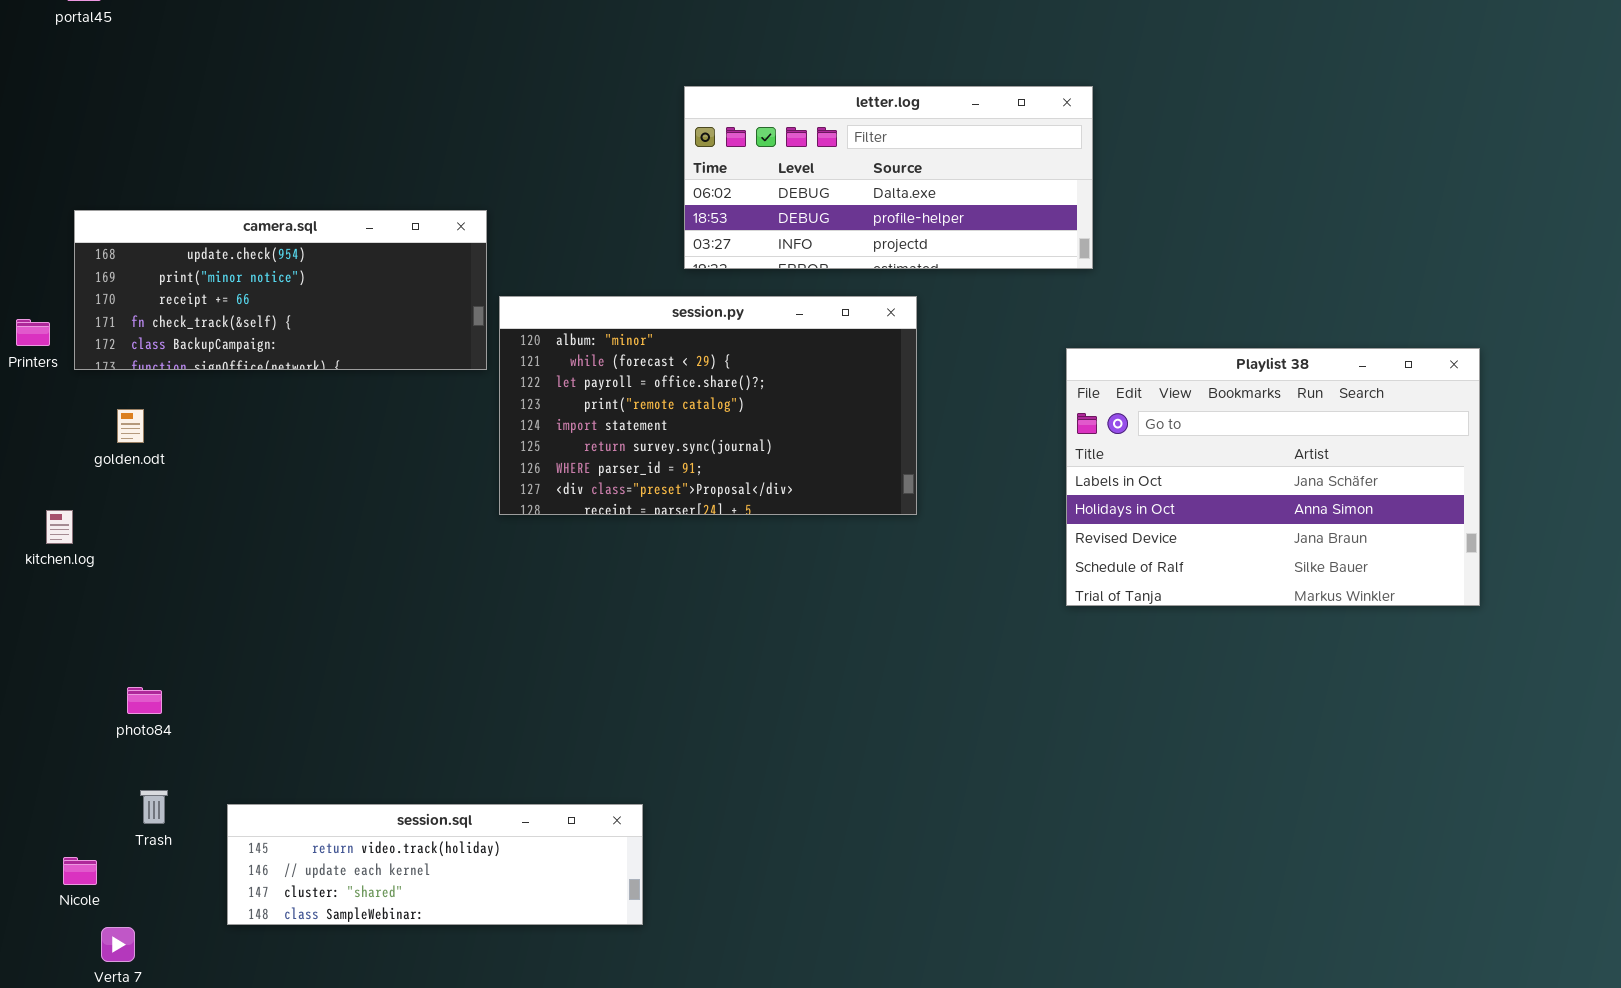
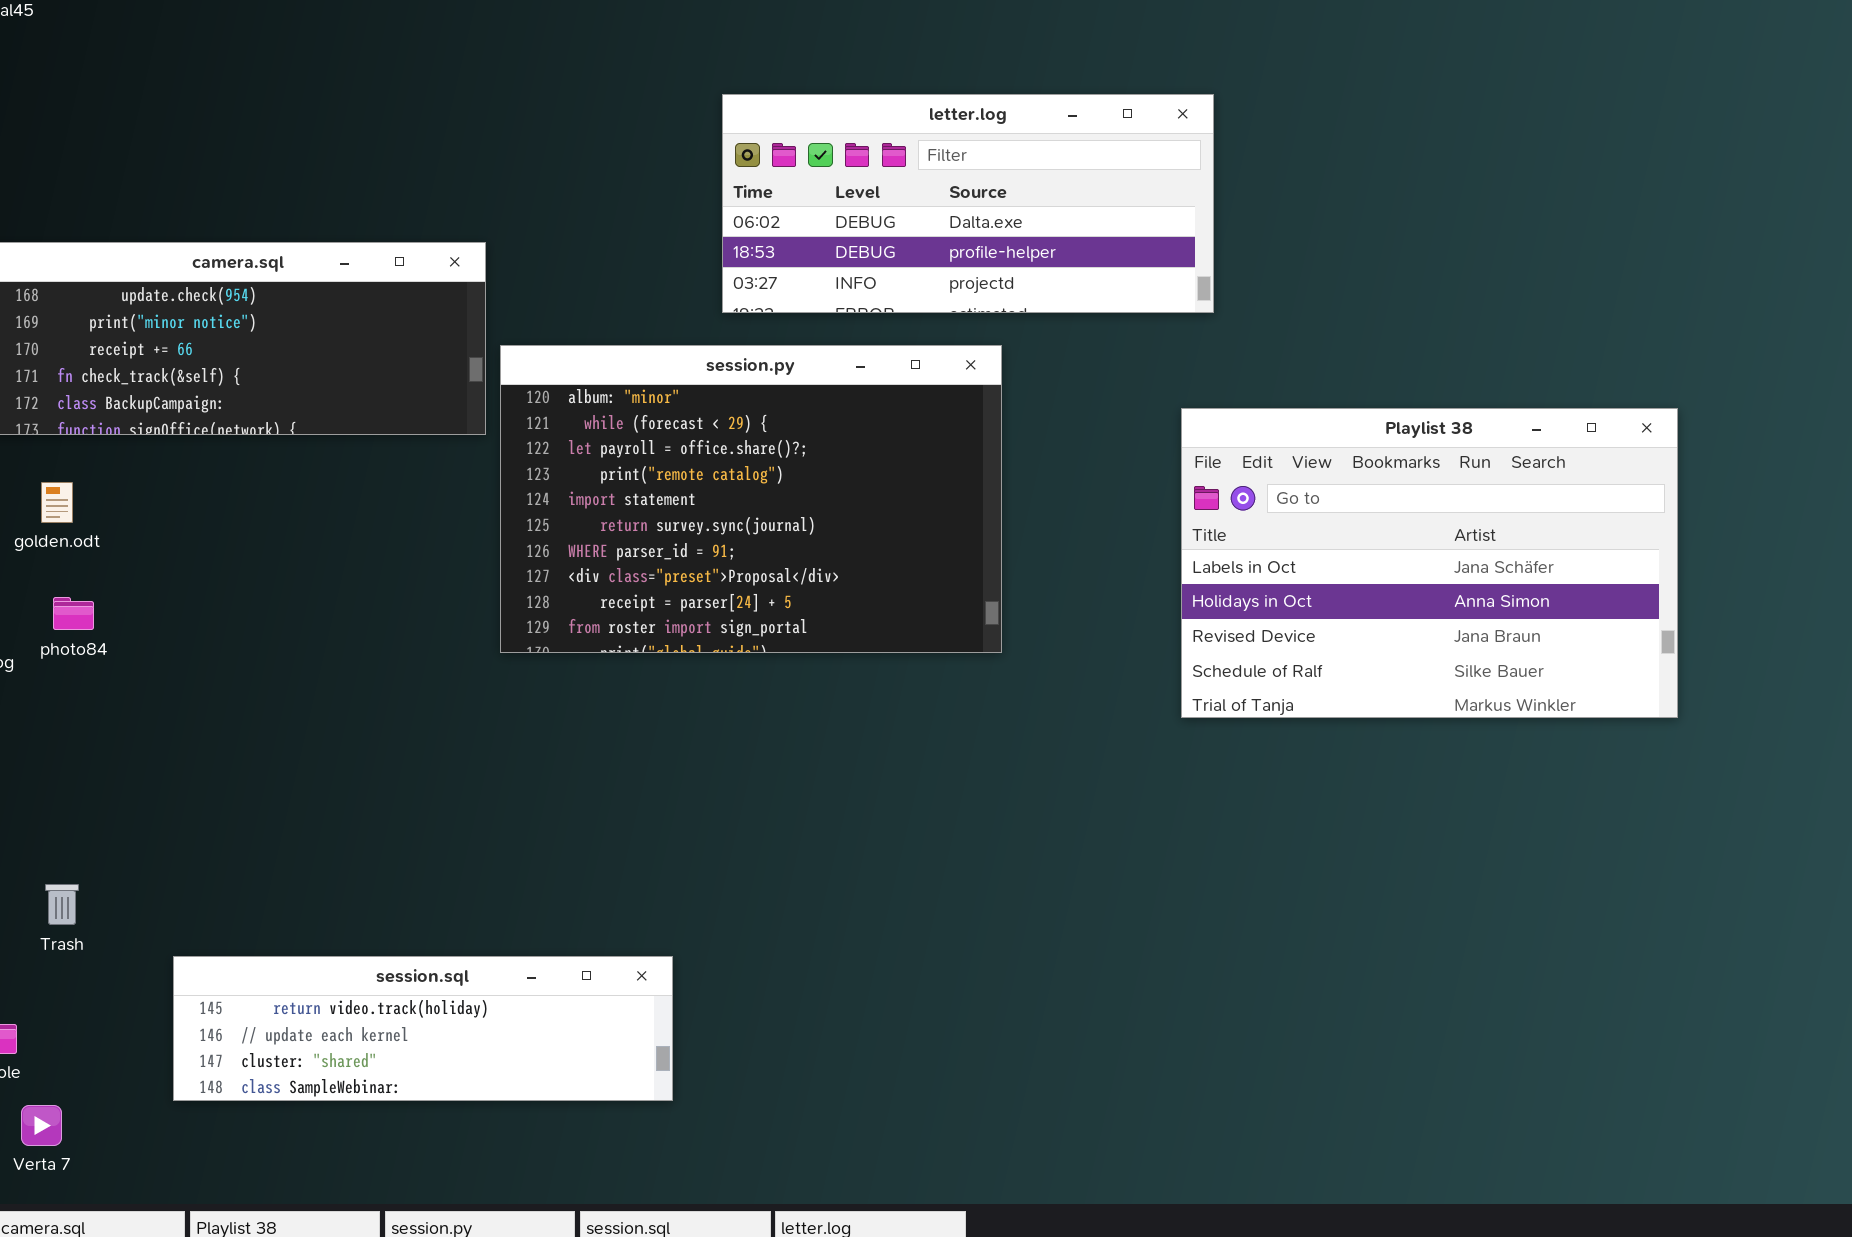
session.py: [499,296,917,515] -> [500,345,1002,653], resized
photo84: [127,687,162,714] -> [53,597,94,630], moved
Trash: [140,790,168,824] -> [45,884,79,925], moved

